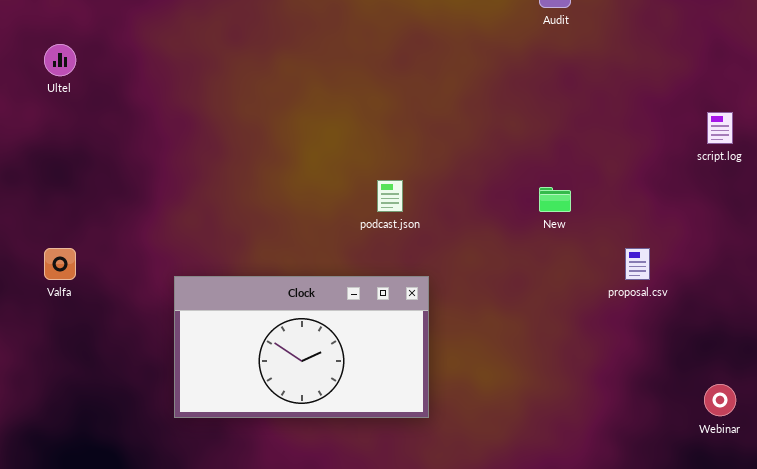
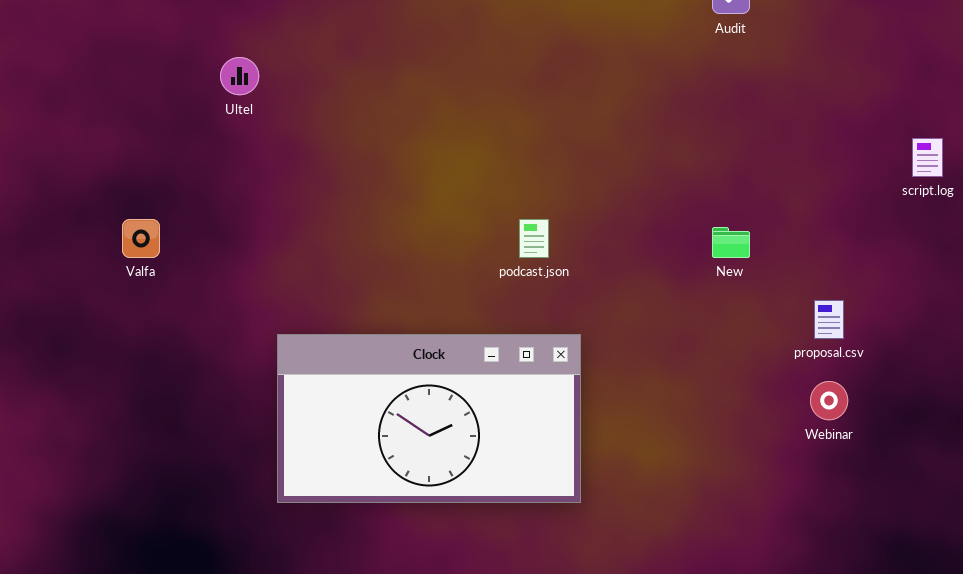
Ultel: [44,44,76,76] -> [220,57,259,95], moved
Valfa: [44,248,76,280] -> [122,219,160,258], moved
Webinar: [704,384,736,416] -> [810,381,848,420], moved

